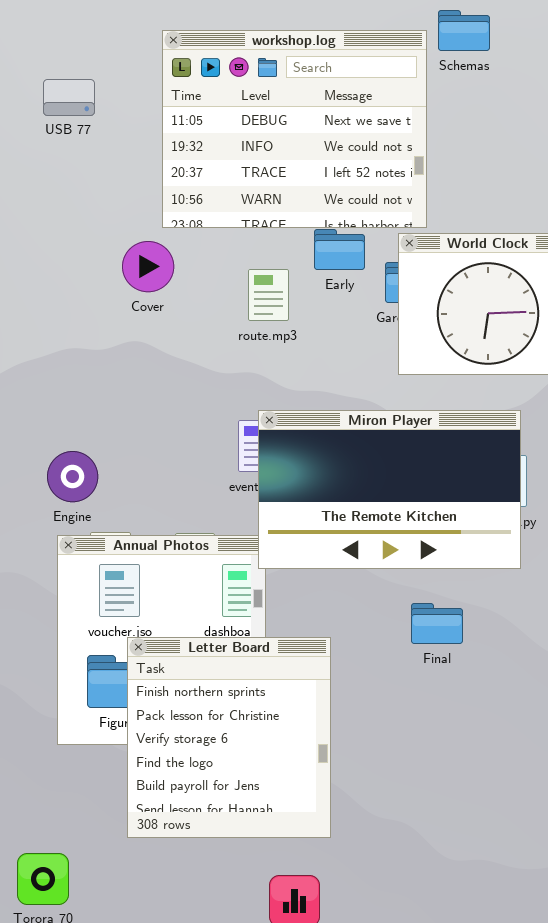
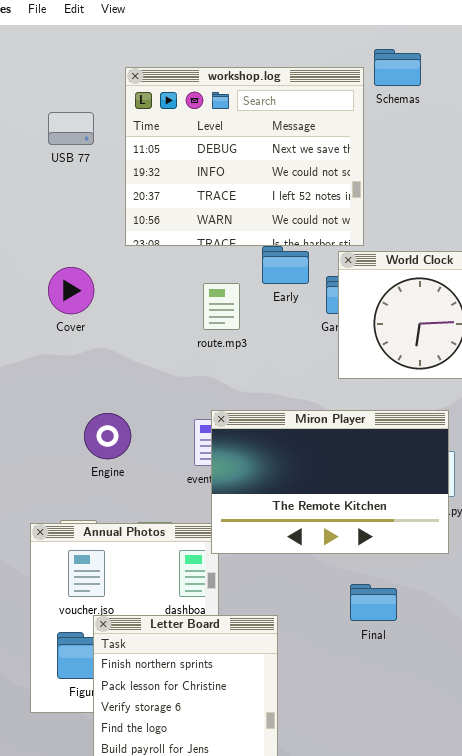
USB 77: [43,79,95,116] -> [48,112,94,145], moved
Cover: [122,241,174,292] -> [48,267,94,314], moved
Engine: [47,451,98,502] -> [84,413,131,459], moved

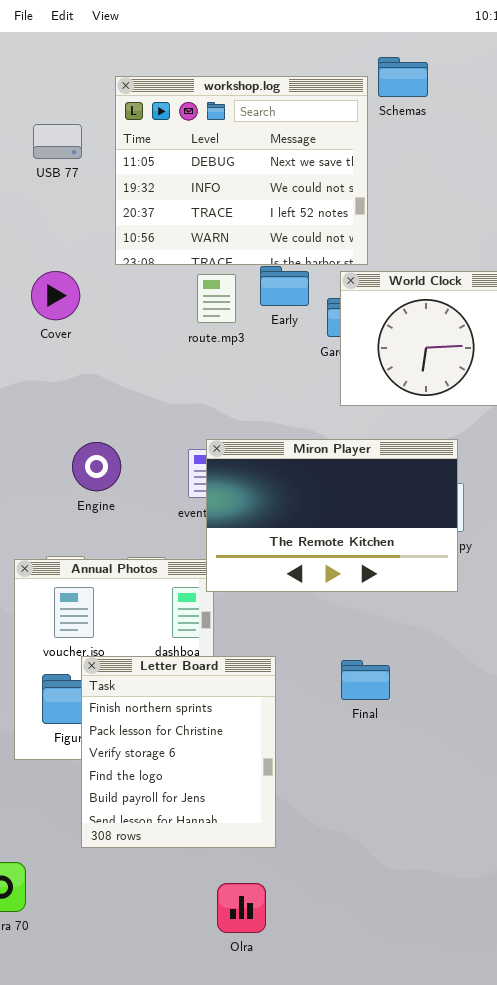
Cover: [48,267,94,314] -> [31,271,80,320], moved
route.mp3: [203,283,240,330] -> [197,274,236,323], moved
Final: [350,584,397,621] -> [341,660,390,700], moved

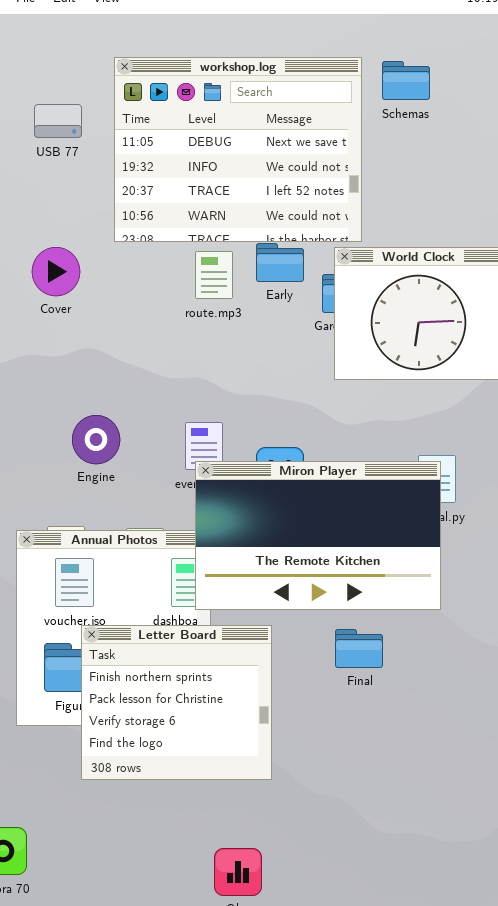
Schemas: [378,57,428,97] -> [382,61,430,100], moved
Miron Player: [206,439,458,592] -> [195,461,441,610], moved
Letter Board: [81,656,276,848] -> [81,625,272,780], resized

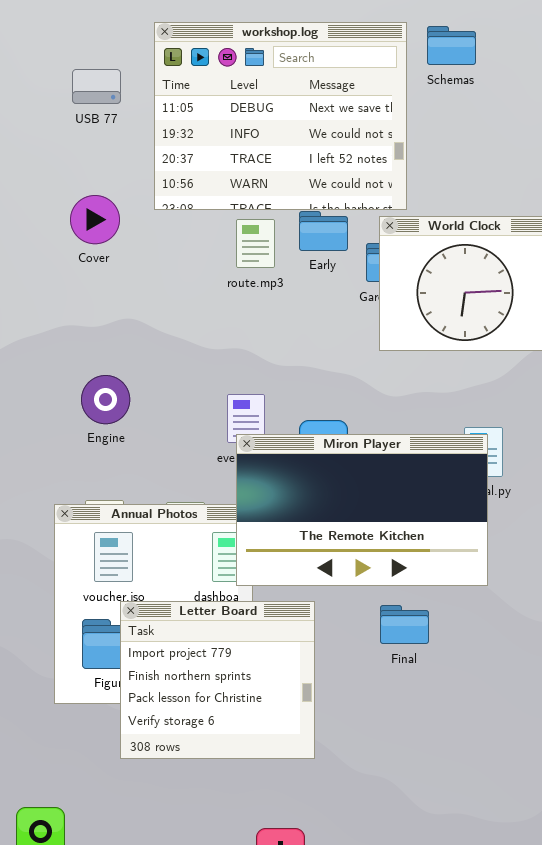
Cover: [32,247,80,296] -> [70,195,120,244], moved
Engine: [72,415,120,464] -> [81,375,130,424], moved
Letter Board: [81,625,272,780] -> [120,601,315,759], scrolled up 1 row

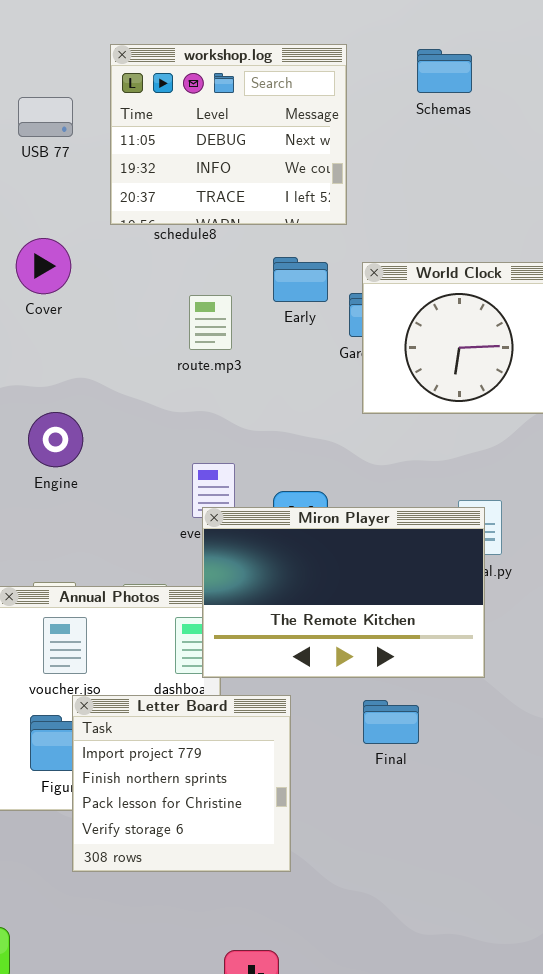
workshop.log: [154,22,407,210] -> [110,44,347,225], resized
route.mp3: [236,219,275,268] -> [189,295,232,350], moved
Engine: [81,375,130,424] -> [28,412,83,467], moved

